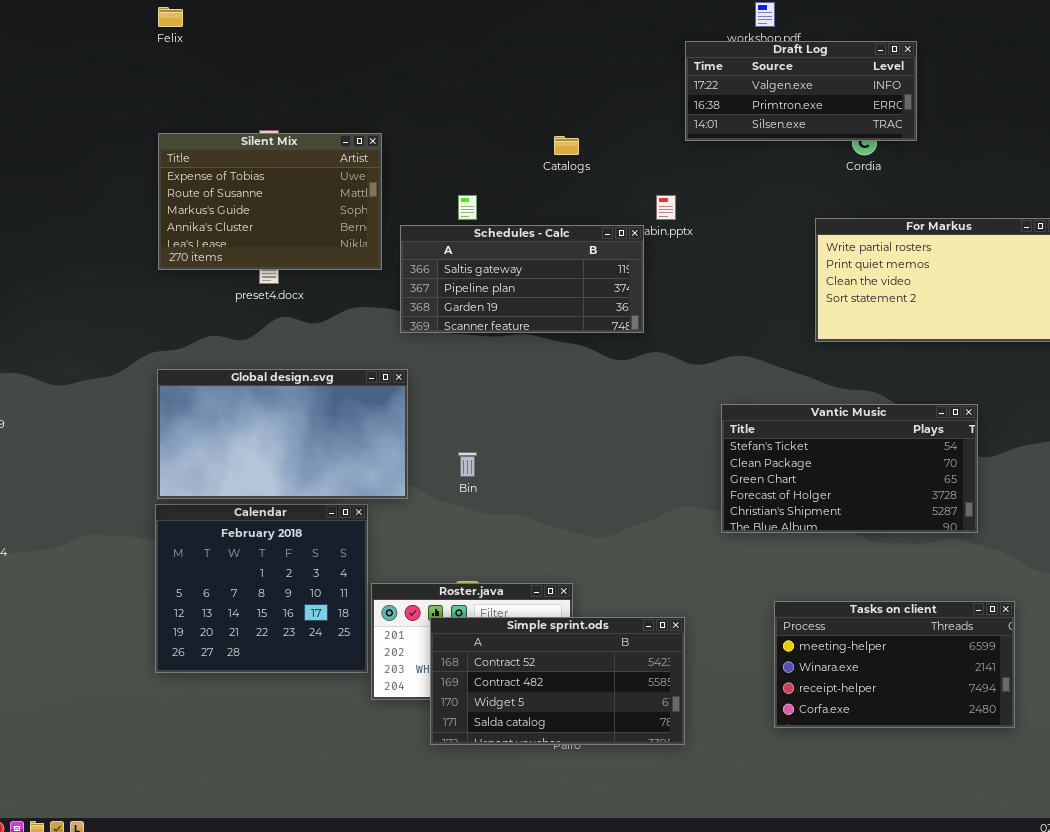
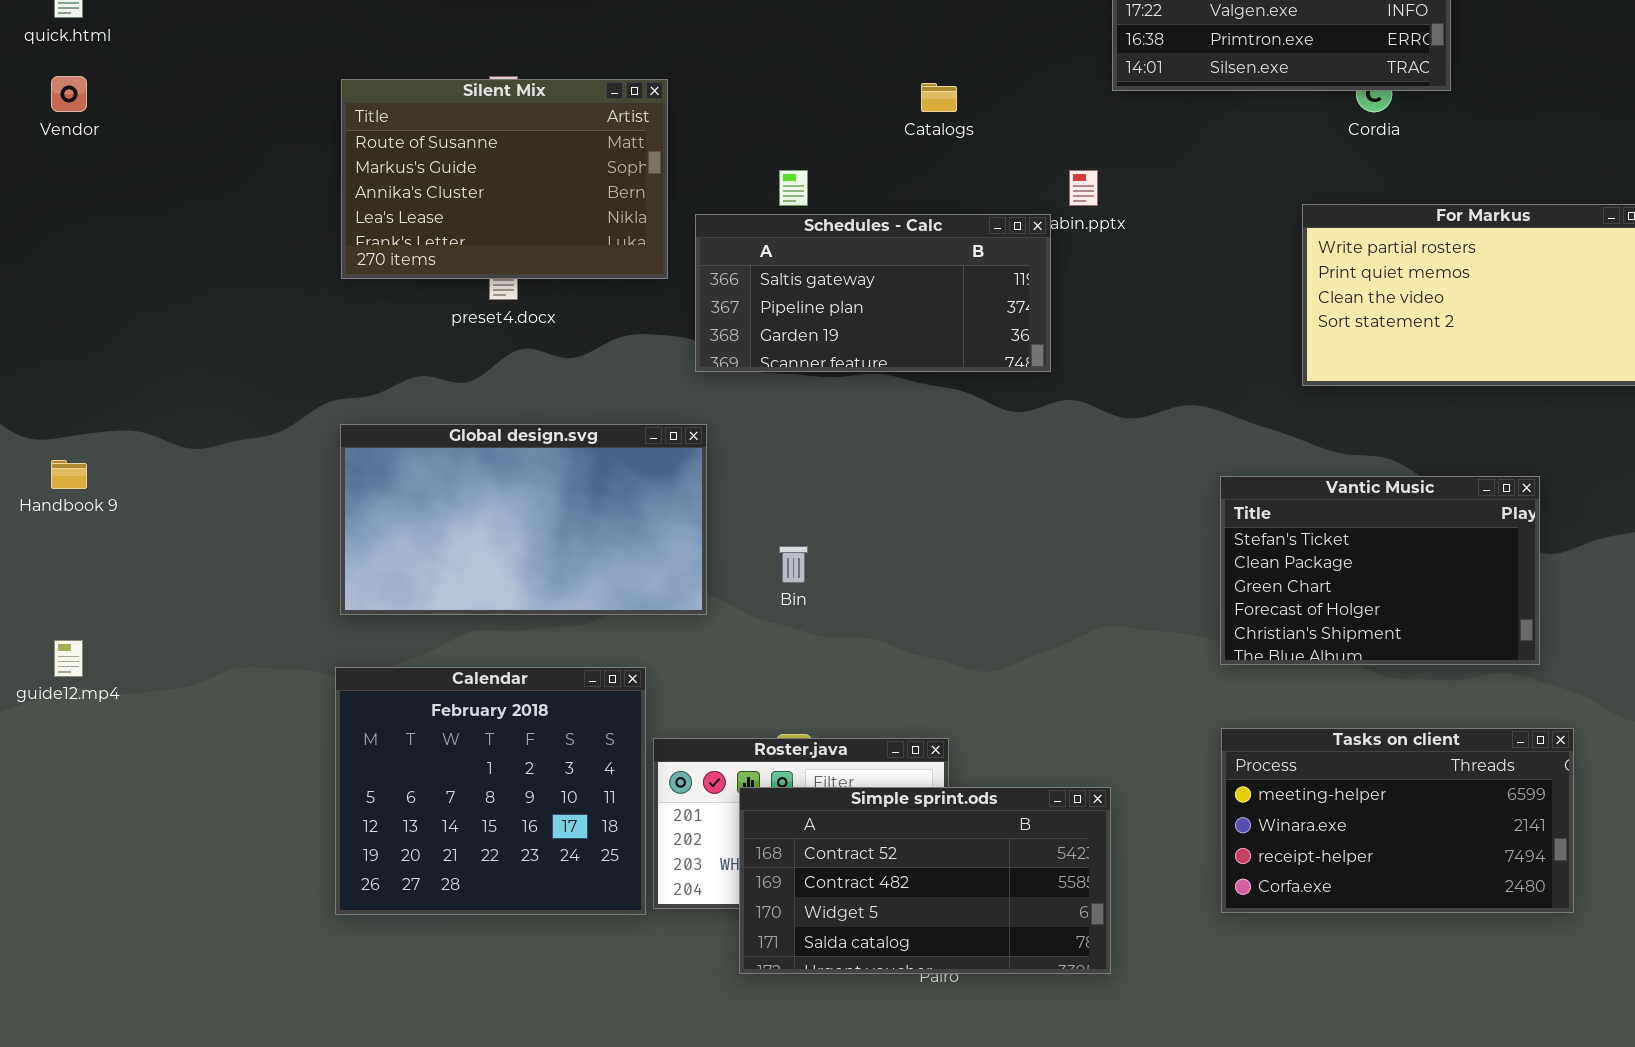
Silent Mix: [158,133,382,270] -> [341,79,668,279], scrolled down 1 row
Vantic Music: [721,404,978,533] -> [1220,476,1540,665], resized
Calendar: [155,504,368,673] -> [335,667,646,915], moved
Tasks on client: [774,601,1015,728] -> [1221,728,1574,913], moved

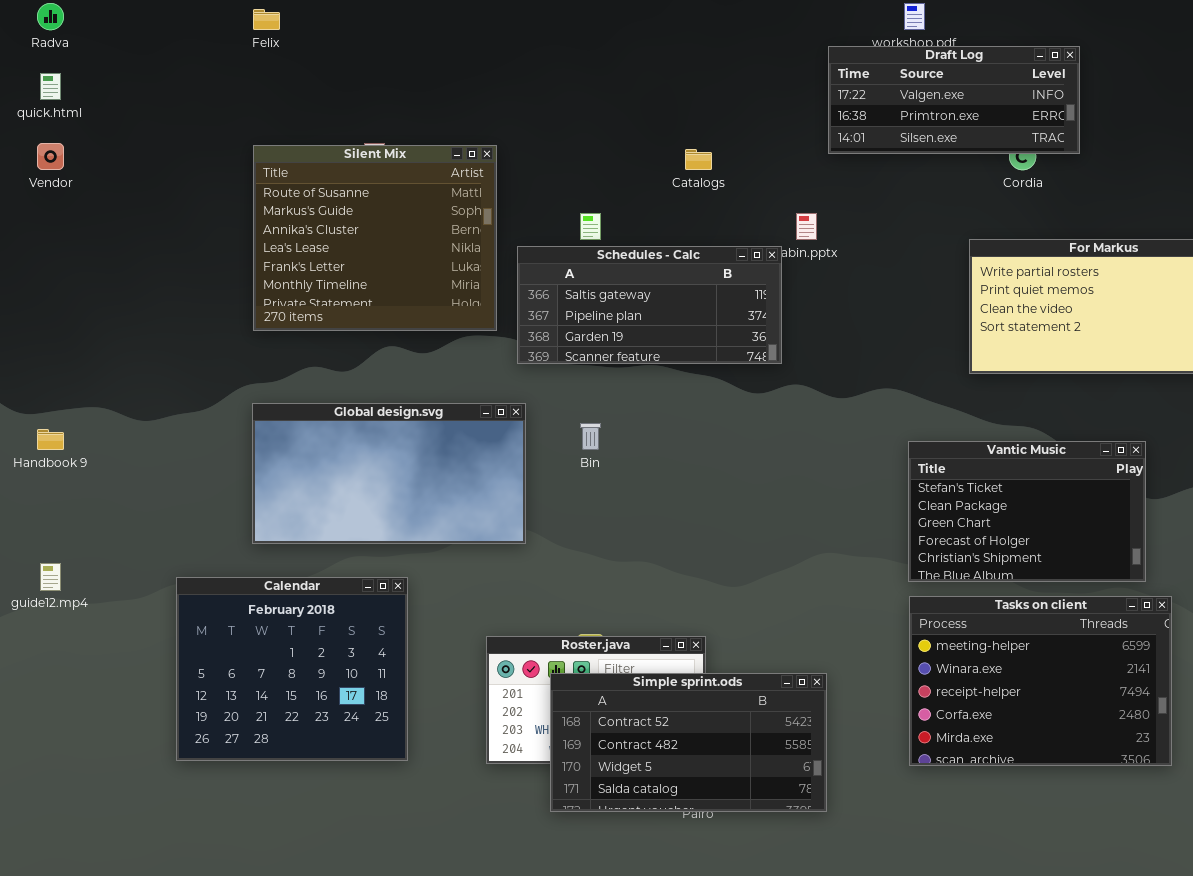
Silent Mix: [341,79,668,279] -> [253,145,497,331], resized
Bin: [779,546,808,583] -> [580,423,601,450], moved
Calendar: [335,667,646,915] -> [176,577,408,761], moved
Tasks on client: [1221,728,1574,913] -> [909,596,1172,766], resized

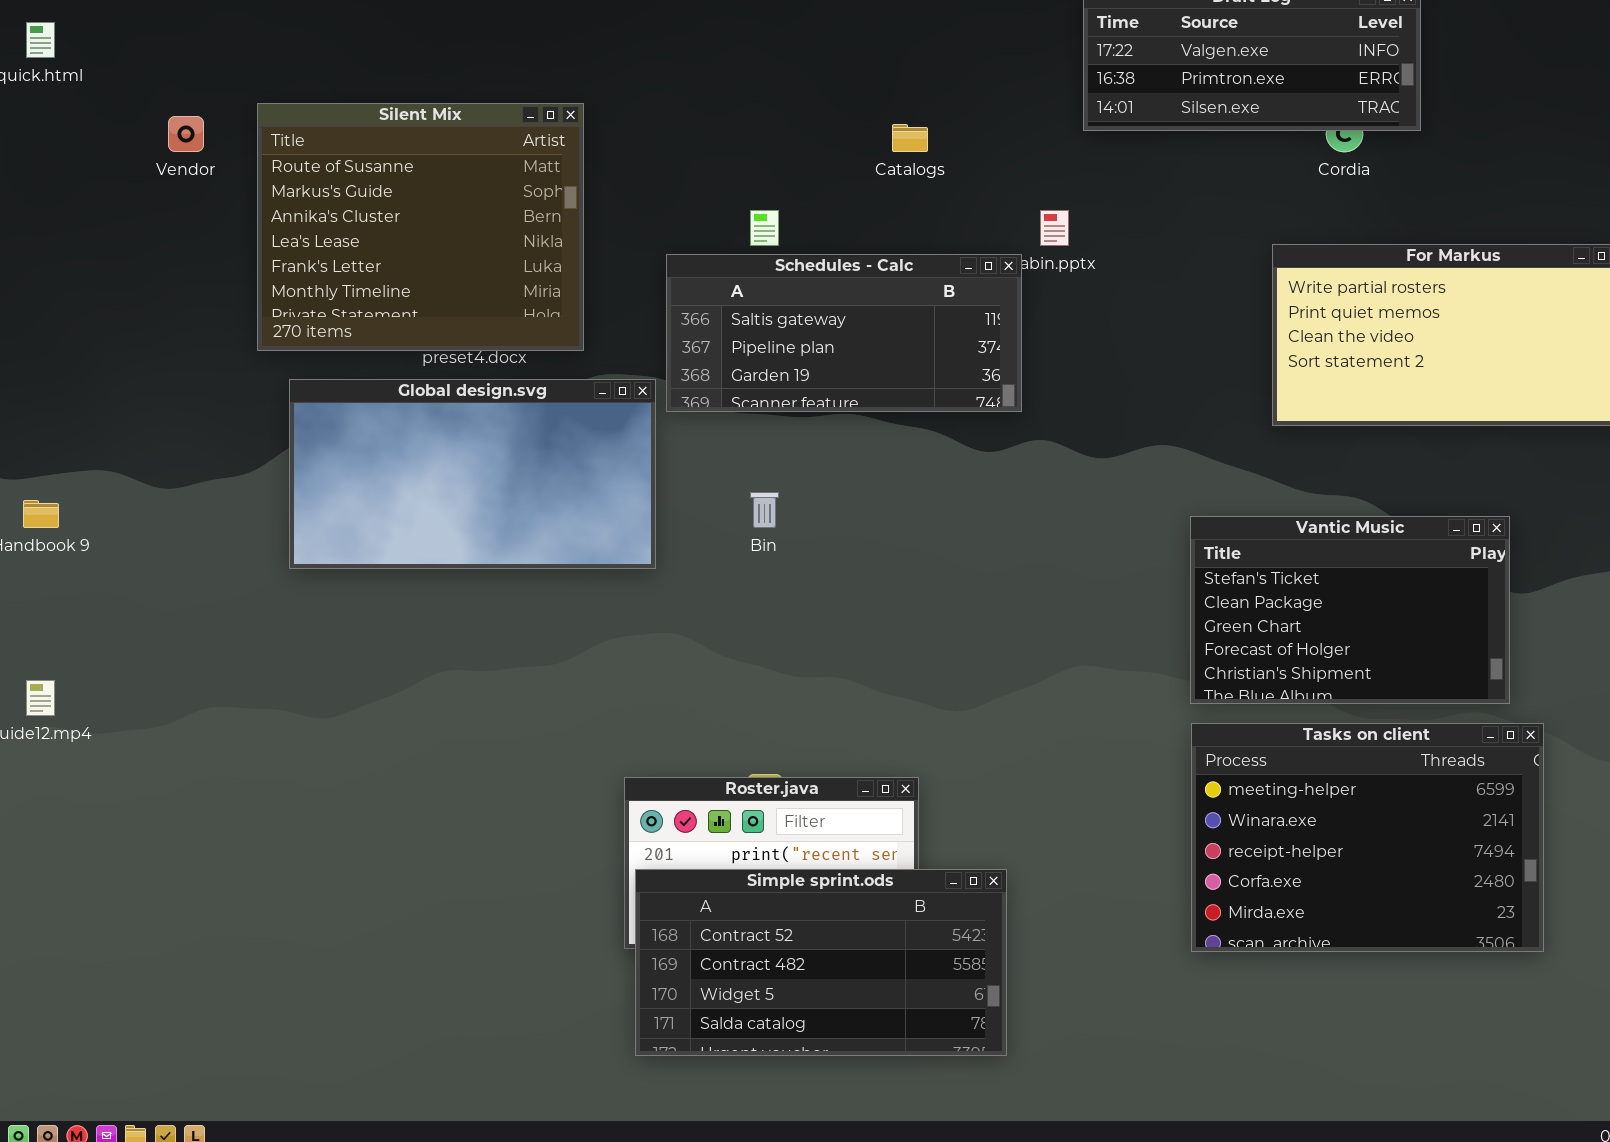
Vendor: [37,143,64,170] -> [168,116,204,152], moved
Silent Mix: [253,145,497,331] -> [257,103,584,351], moved
Global design.svg: [252,403,526,544] -> [289,379,656,569], moved
Calendar: [176,577,408,761] -> none, closed
Simple sprint.ods: [550,673,827,812] -> [635,869,1007,1056], moved

